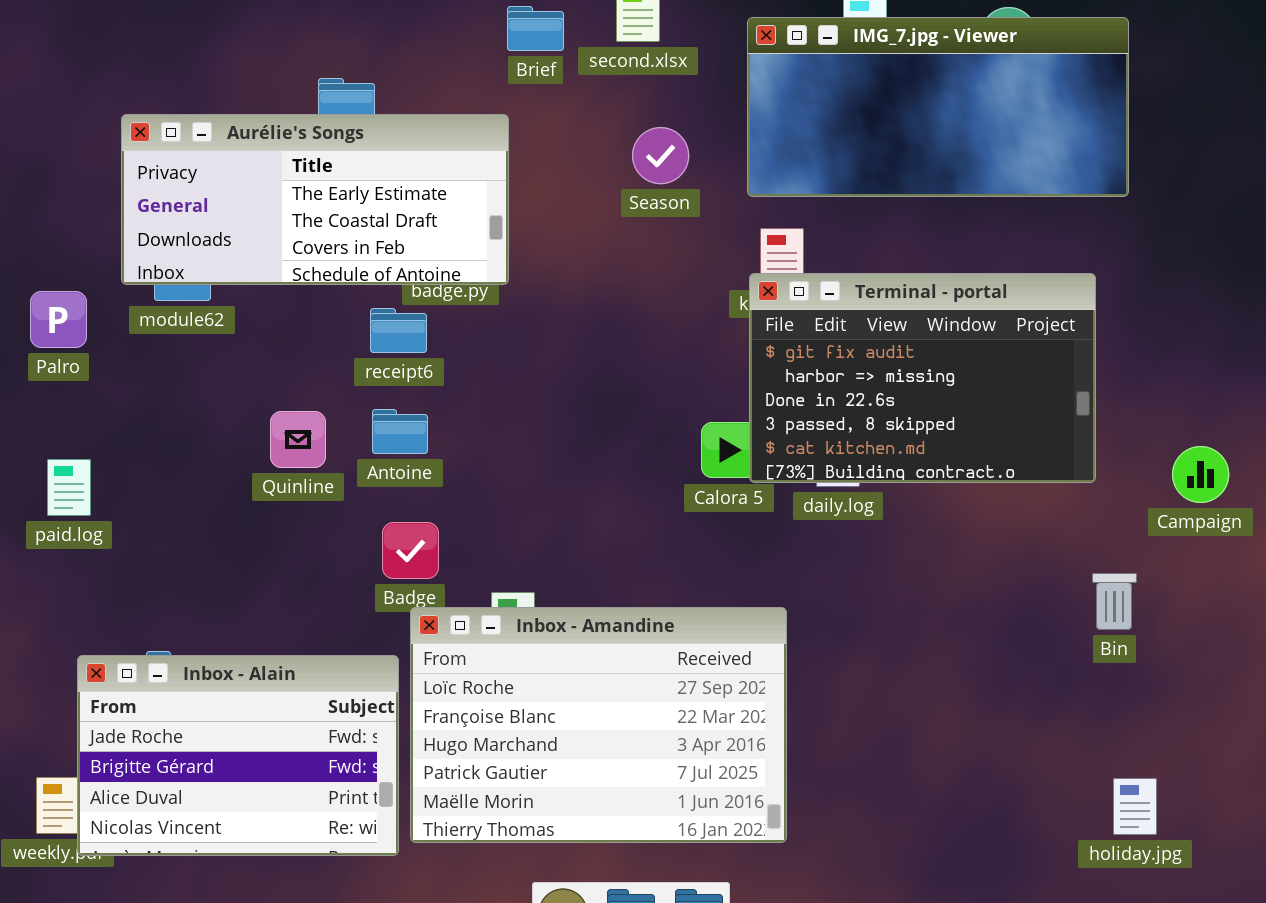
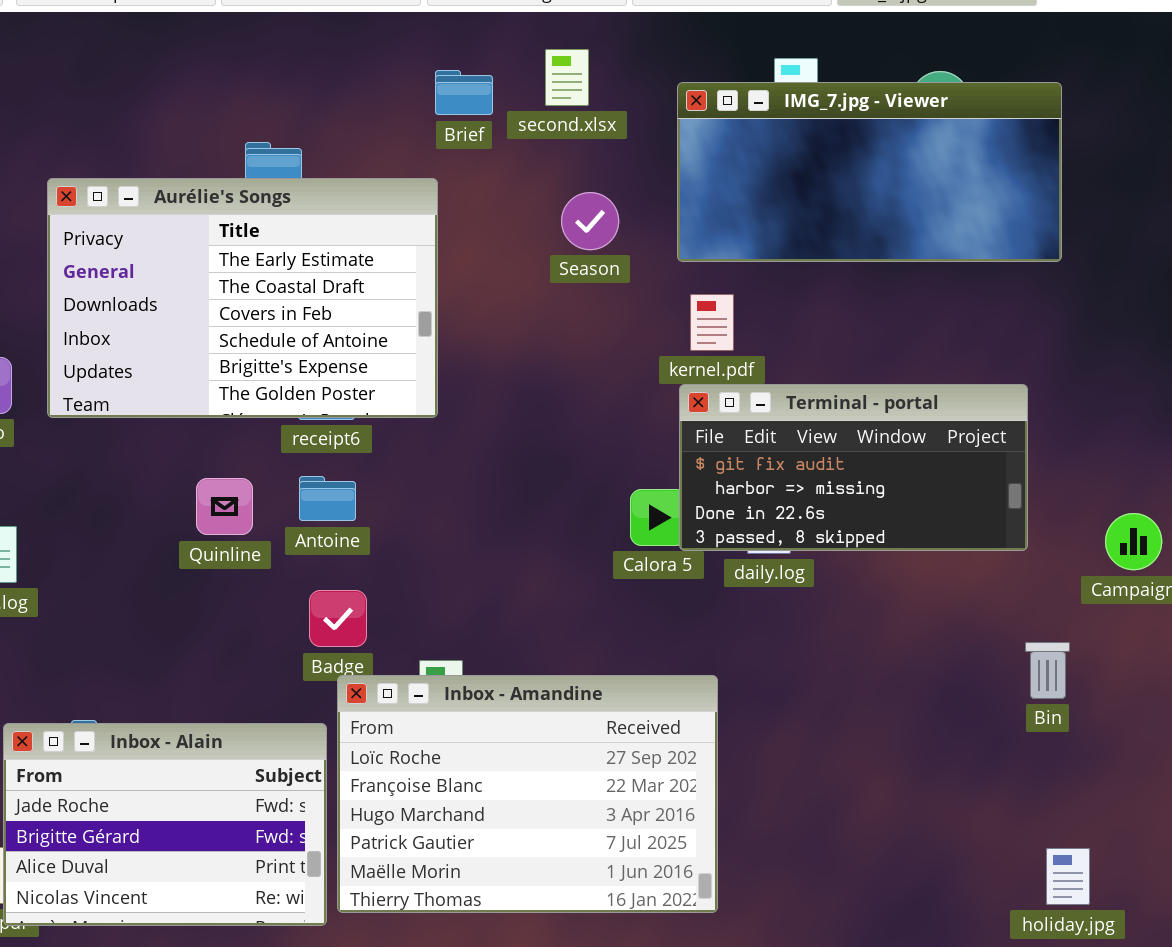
Aurélie's Songs: [121,114,509,285] -> [47,178,438,418], resized
Terminal - portal: [749,273,1096,483] -> [679,384,1028,551], resized

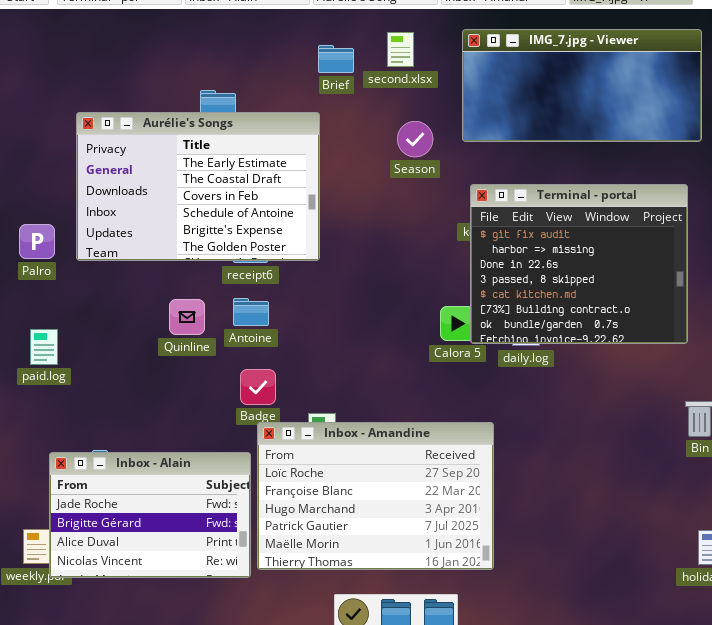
IMG_7.jpg - Viewer: [677,82,1062,262] -> [462,29,702,142], moved
Terminal - portal: [679,384,1028,551] -> [470,184,688,344], resized

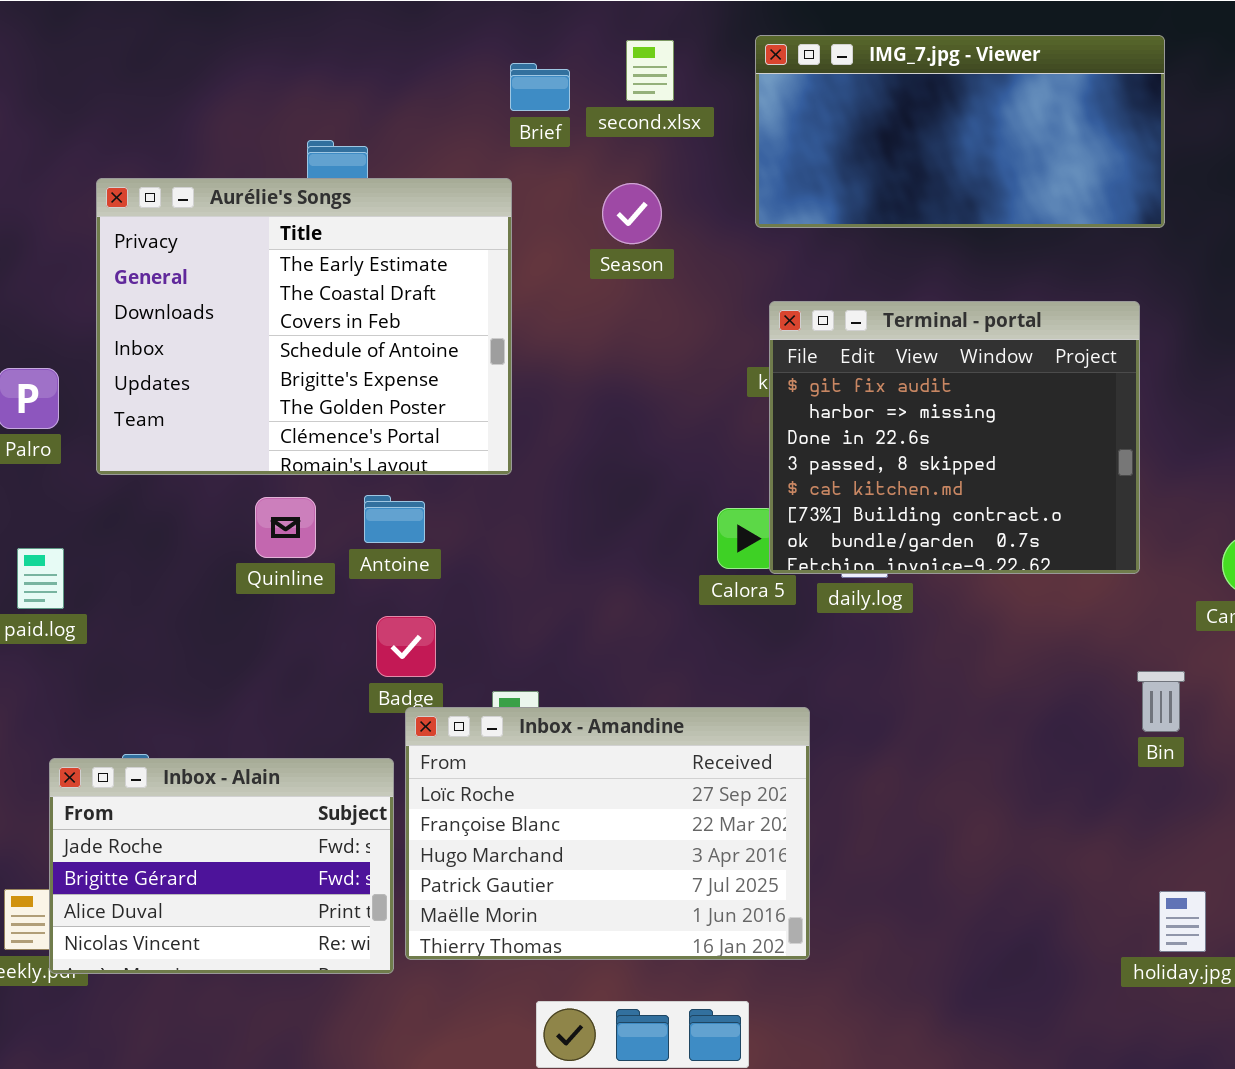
Aurélie's Songs: [76,112,320,261] -> [96,178,512,475], resized
Season: [397,121,433,157] -> [602,183,662,244], moved

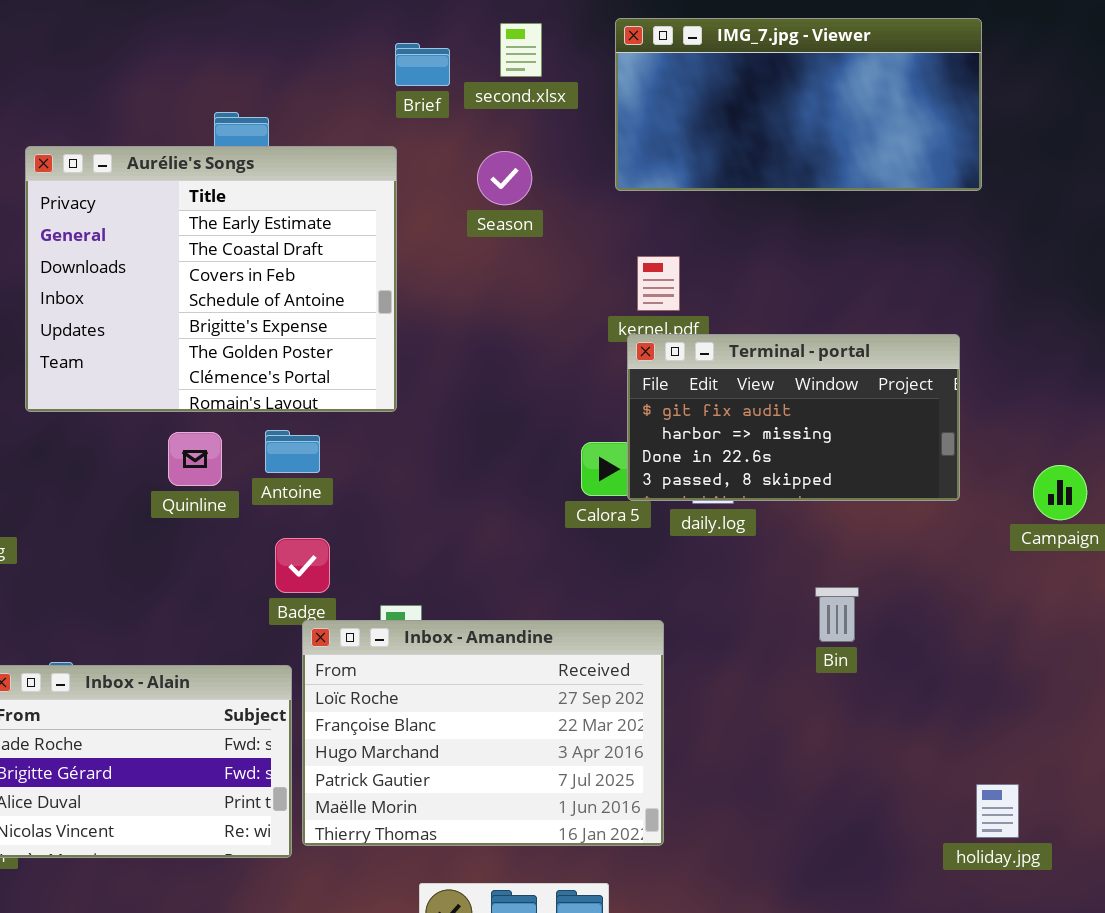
Terminal - portal: [769,301,1140,574] -> [627,334,960,501], resized
Bin: [1137,671,1185,732] -> [815,587,859,642], moved

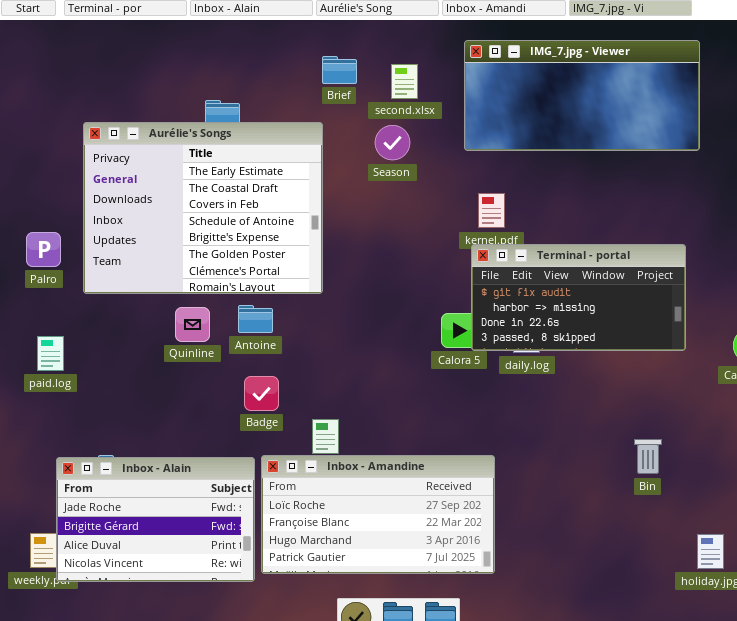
second.xlsx: [500,23,542,77] -> [391,64,418,99], moved
Bin: [815,587,859,642] -> [634,439,662,474], moved
Inbox - Amandine: [302,620,664,846] -> [261,455,495,574], resized

